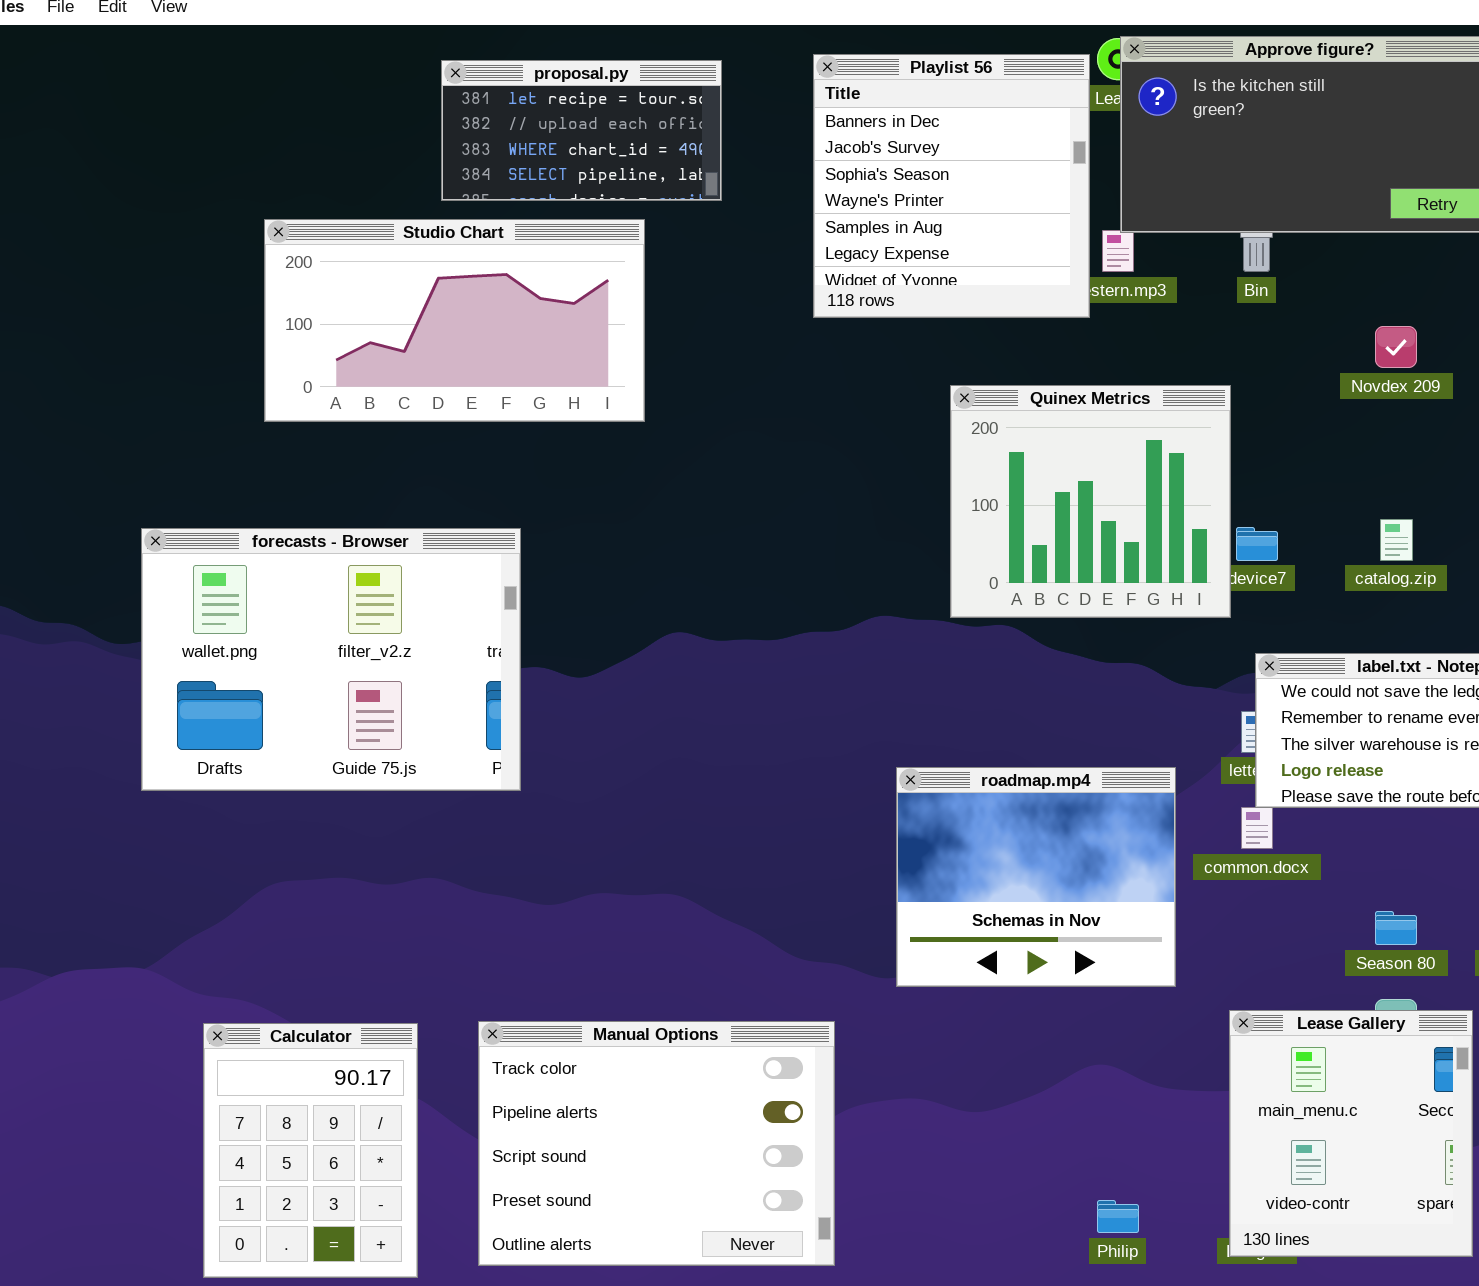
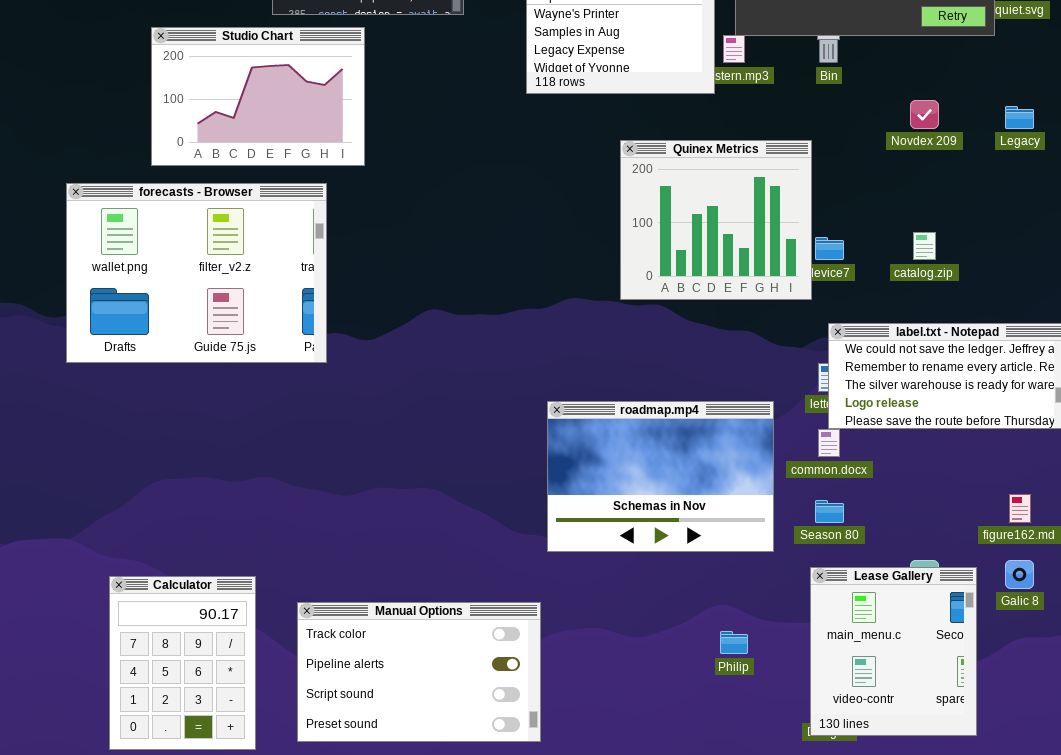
Studio Chart: [264,219,645,422] -> [151,27,365,166], resized
forecasts - Browser: [141,528,521,791] -> [66,183,327,363], moved
roadmap.mp4: [896,767,1176,987] -> [547,401,774,552], resized
Season 80: [1375,911,1417,945] -> [815,500,844,523], moved
Manual Options: [478,1021,835,1266] -> [297,602,541,742], resized
Philip: [1097,1200,1139,1233] -> [720,631,748,654], moved

